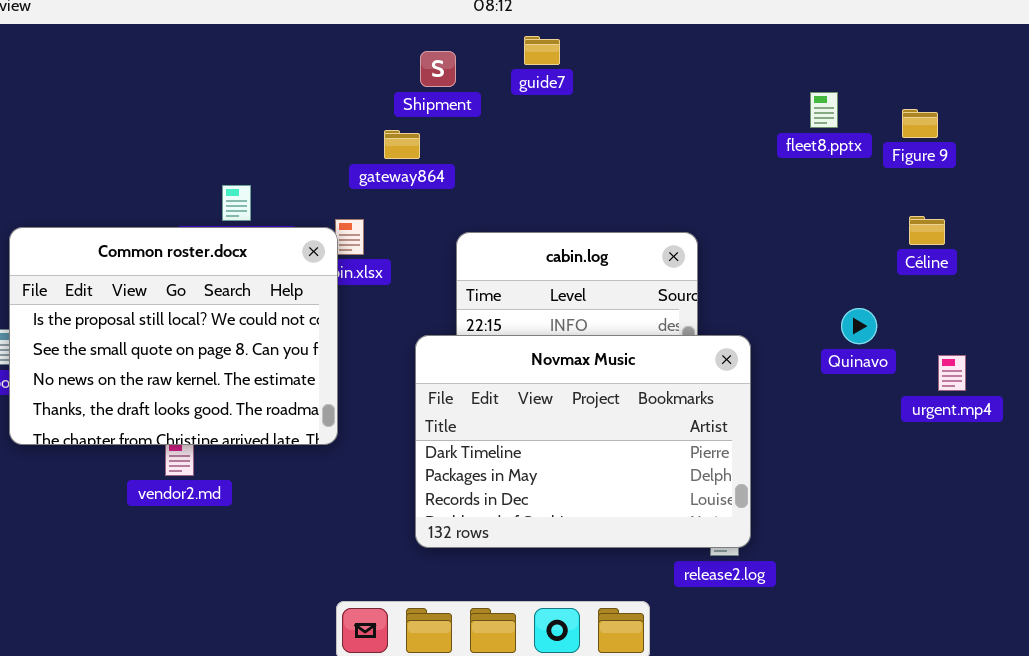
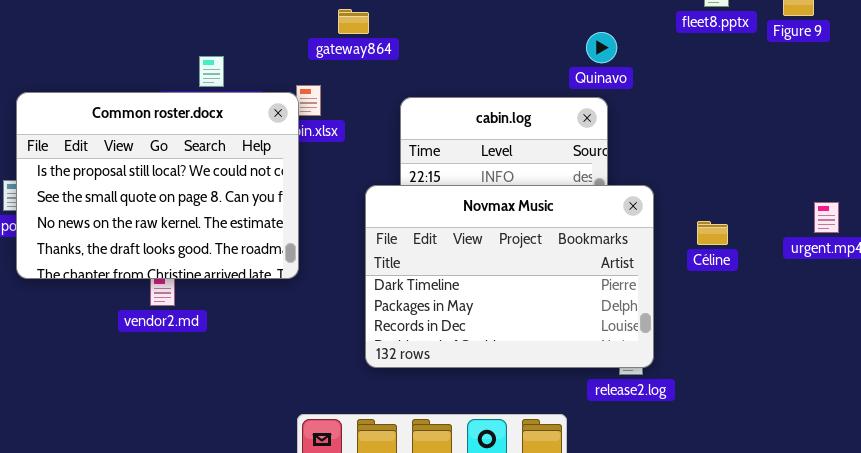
Céline: [909,216,945,245] -> [697,221,728,245], moved
Quinavo: [841,308,877,344] -> [586,32,617,63], moved

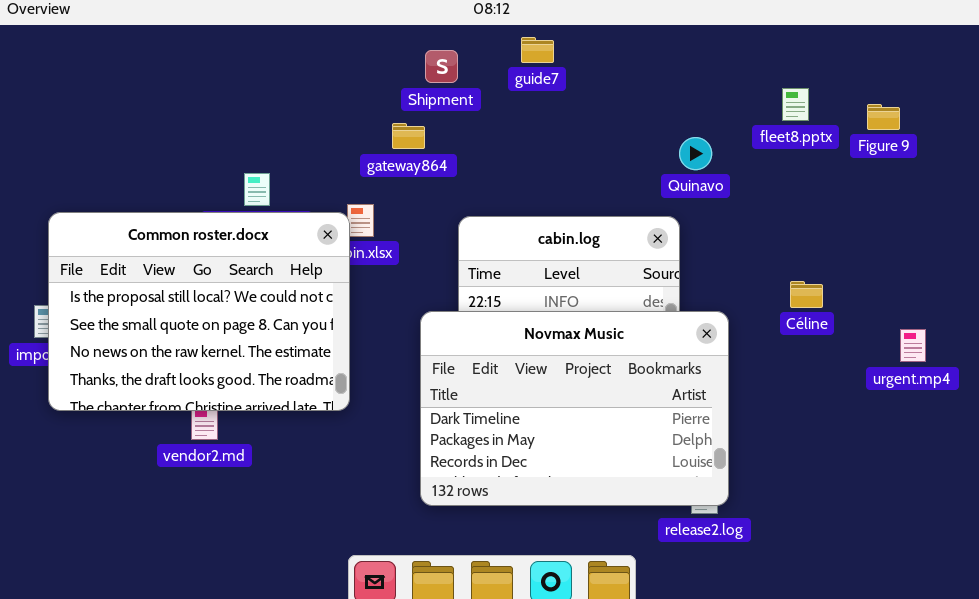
Quinavo: [586,32,617,63] -> [679,137,712,170], moved
Céline: [697,221,728,245] -> [790,281,823,308], moved

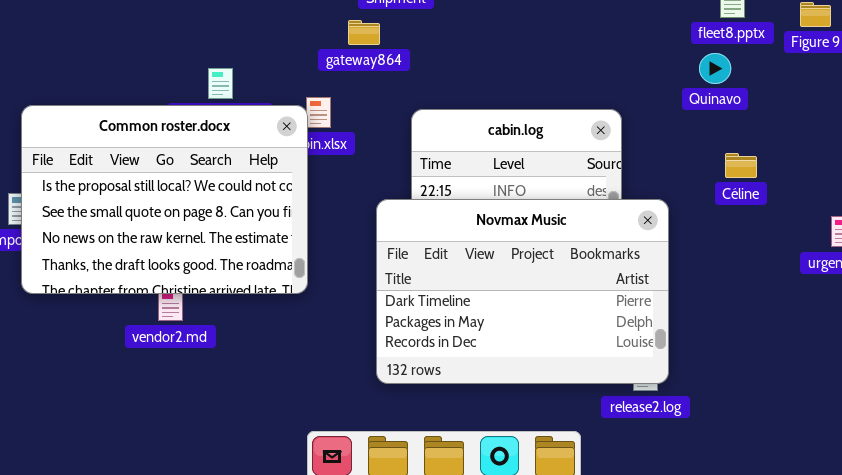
Quinavo: [679,137,712,170] -> [699,53,731,84], moved
Céline: [790,281,823,308] -> [725,153,757,178], moved

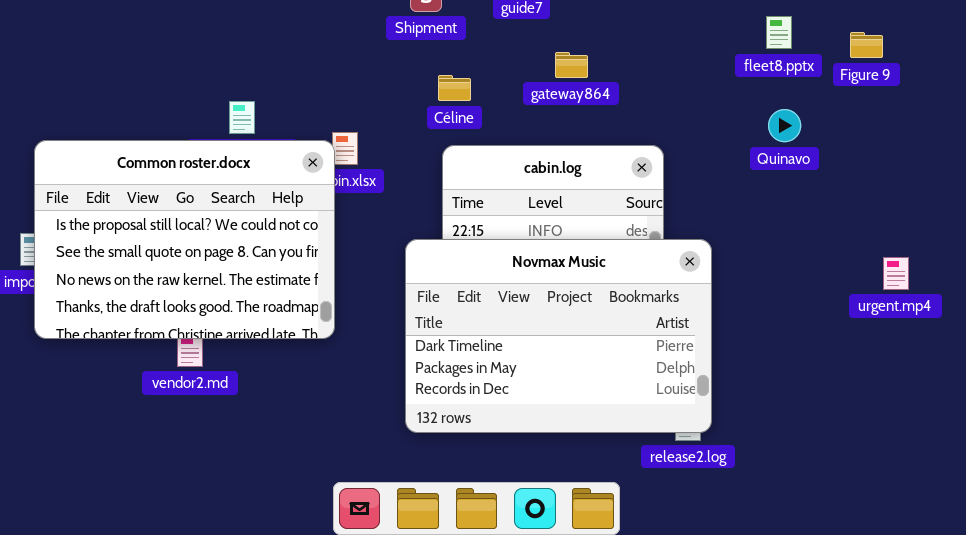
gateway864: [348,20,380,45] -> [555,52,588,78], moved
Quinavo: [699,53,731,84] -> [768,109,801,142], moved
Céline: [725,153,757,178] -> [438,75,471,101], moved

